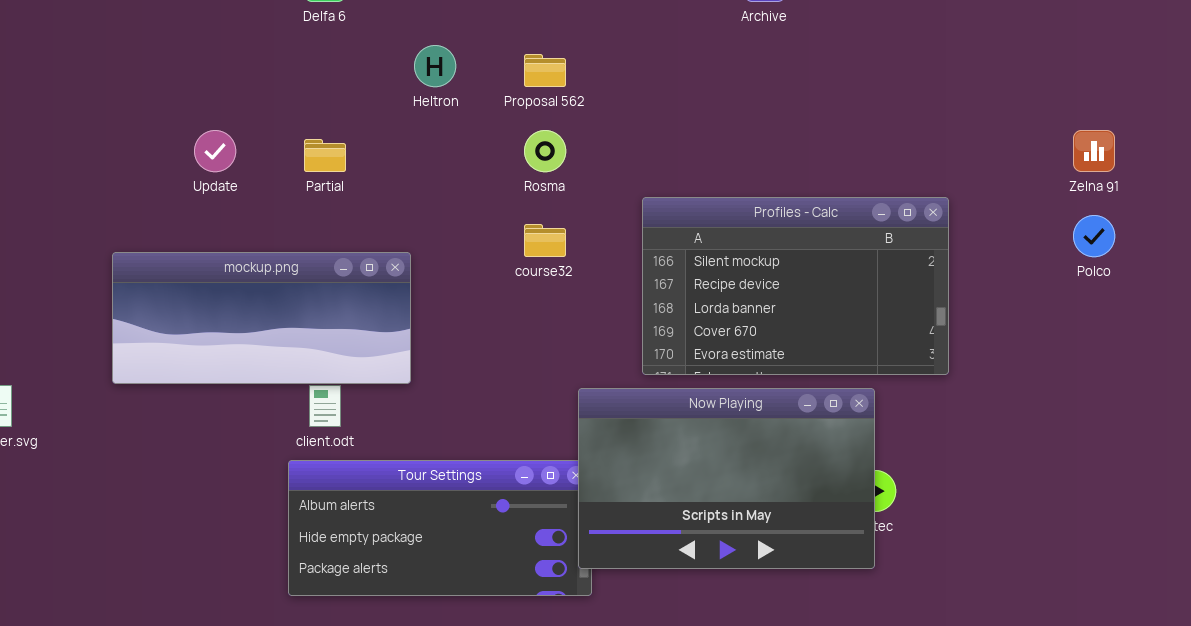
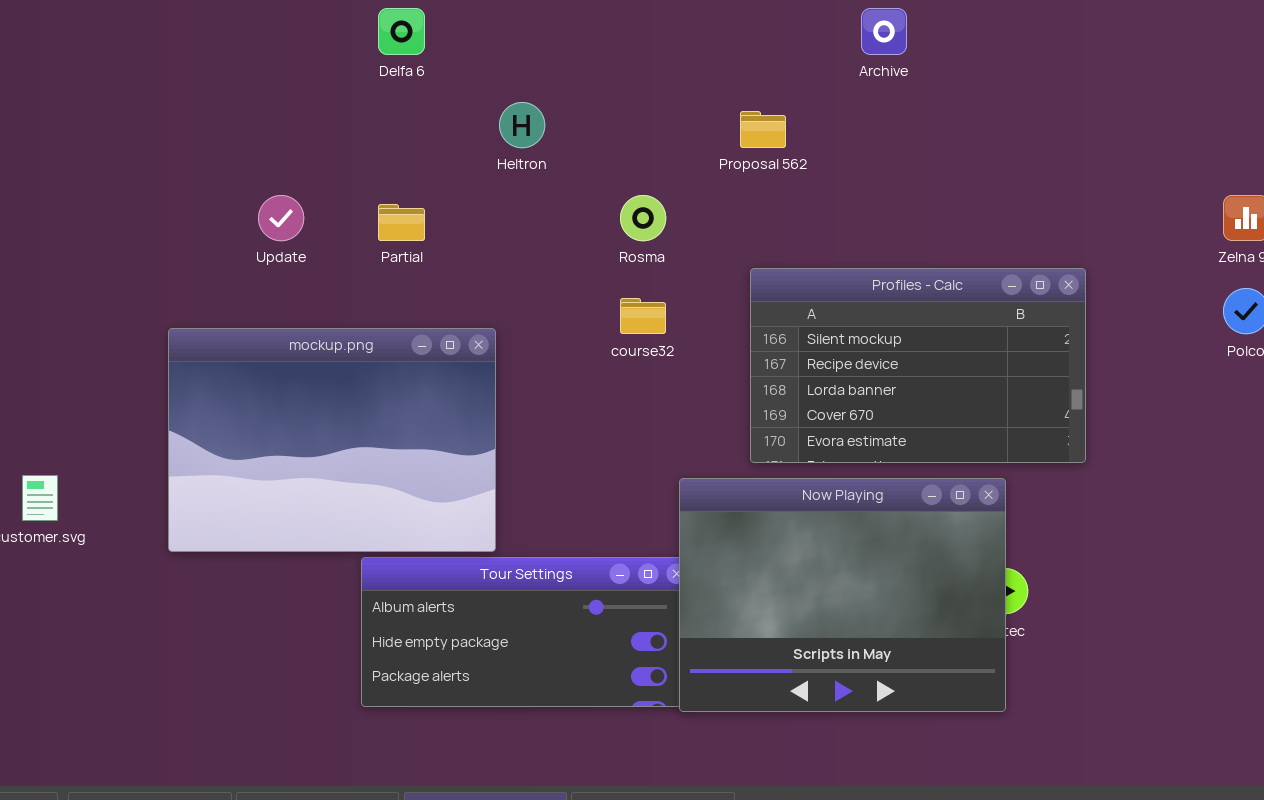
Proposal 562: [524,54,566,87] -> [740,111,786,148], moved
mockup.png: [112,252,411,384] -> [168,328,496,552], resized
Now Playing: [578,388,875,569] -> [679,478,1006,712], resized

